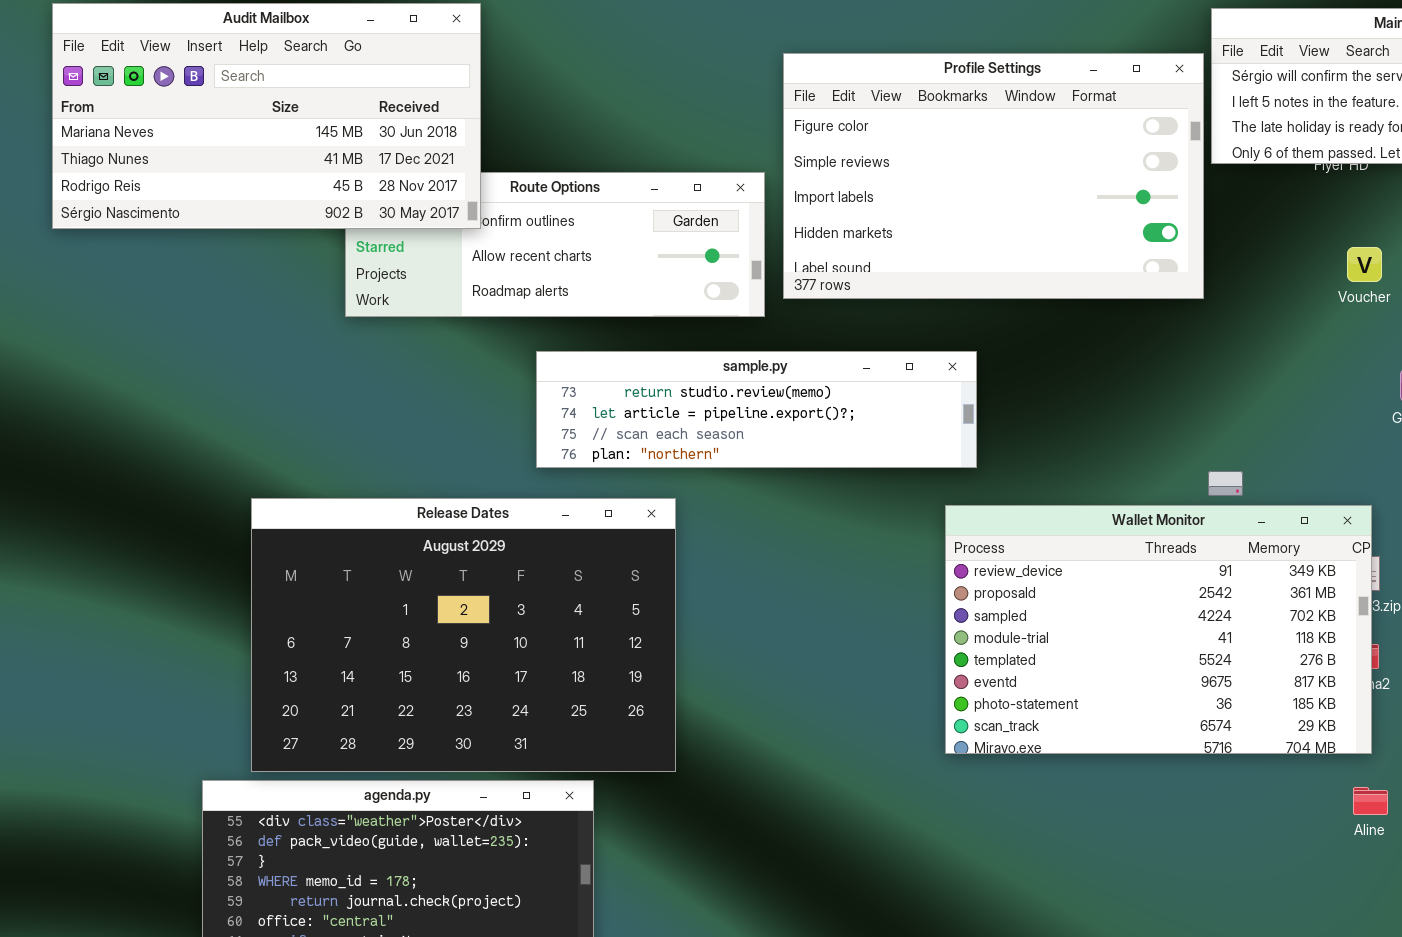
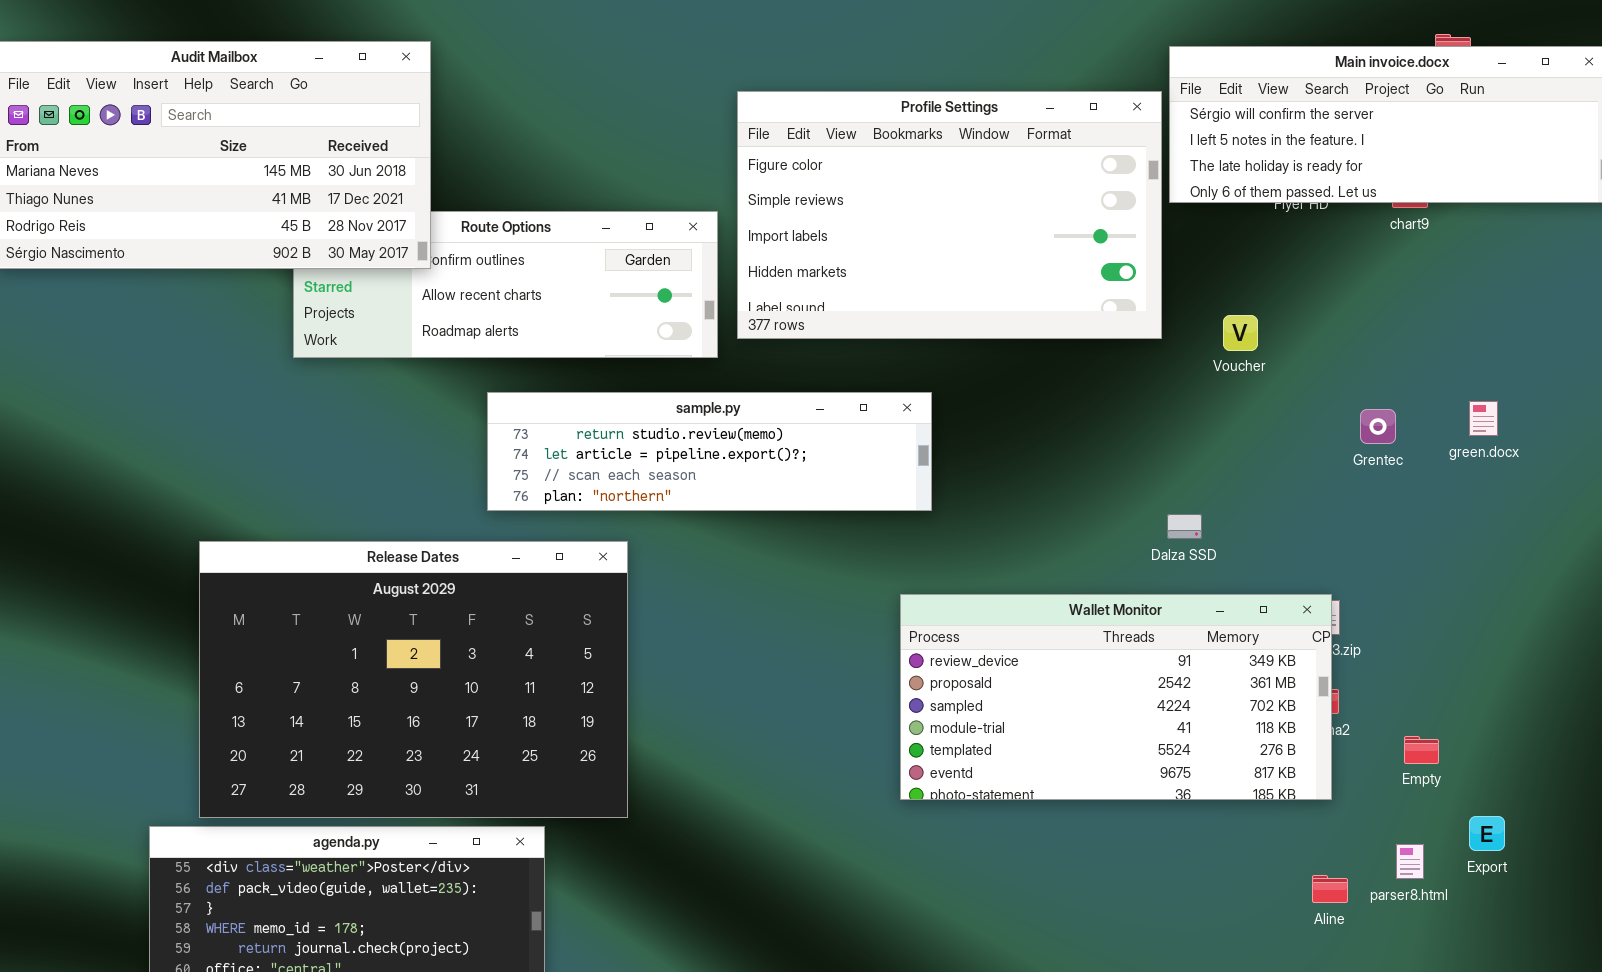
Voucher: [1347,247,1382,282] -> [1223,315,1258,351], moved
Wallet Monitor: [945,505,1372,754] -> [900,594,1332,800], resized
Aline: [1353,787,1388,815] -> [1312,875,1348,903], moved

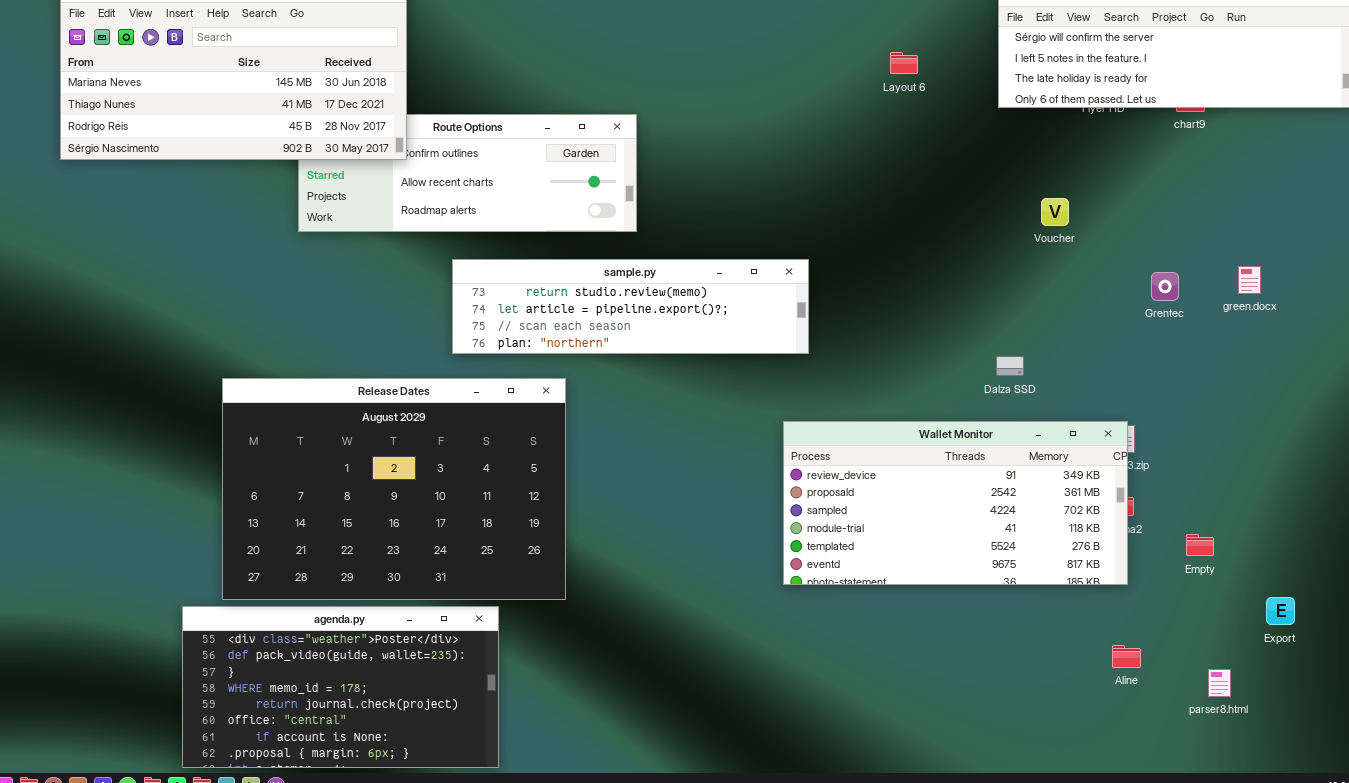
Profile Settings: [737,91,1162,339] -> none, closed
Export: [1469,816,1505,851] -> [1266,597,1295,625], moved
parser8.html: [1396,844,1424,879] -> [1208,669,1231,697], moved

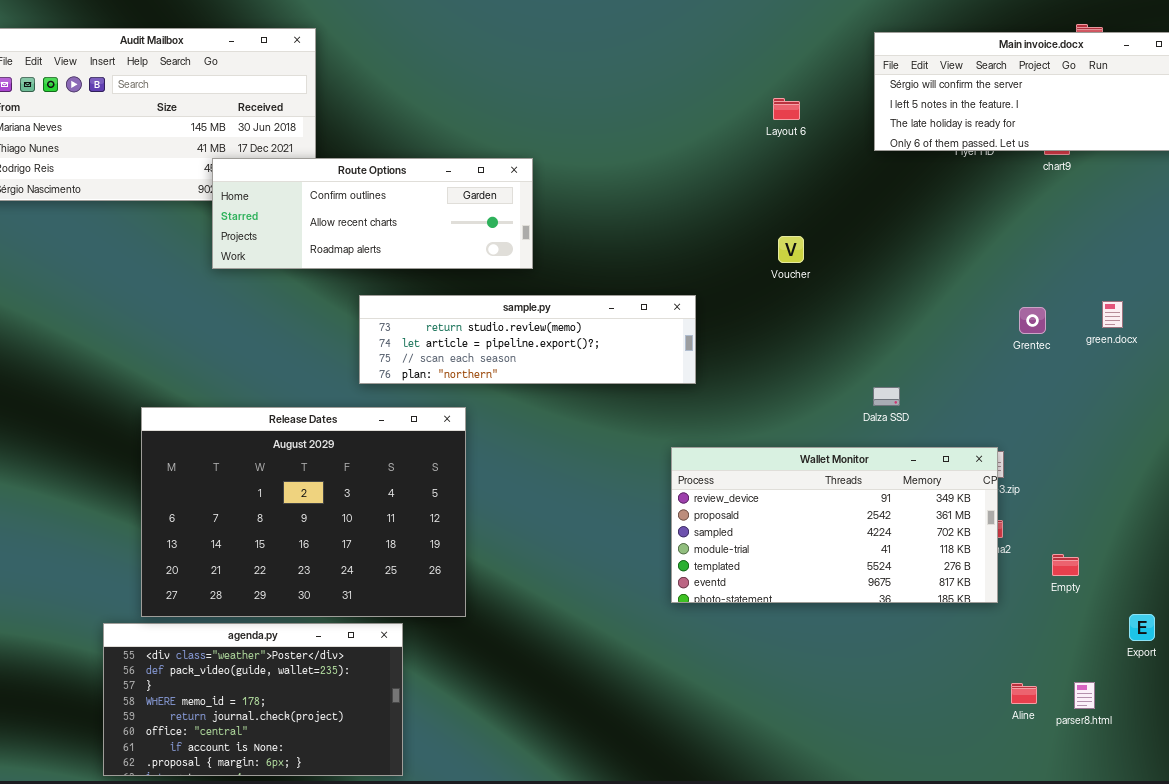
Route Options: [298,114,637,232] -> [212,158,533,269], raised
Voucher: [1041,198,1069,226] -> [778,236,804,263], moved
Aline: [1112,645,1141,668] -> [1011,683,1037,704], moved

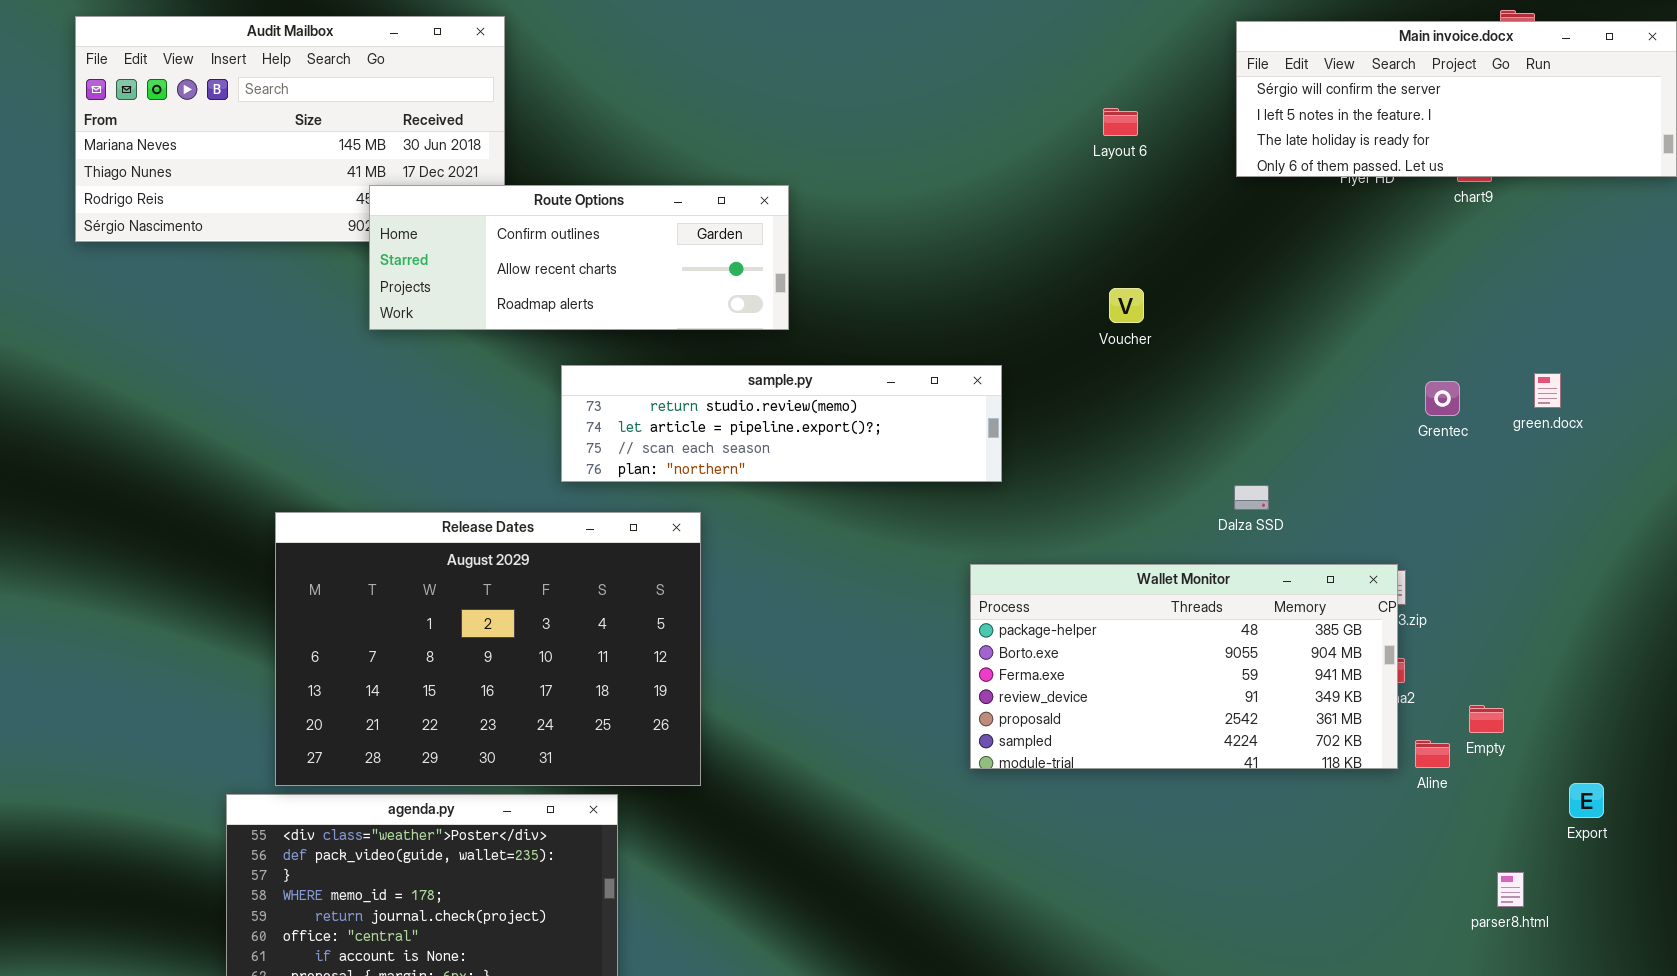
Wallet Monitor: [671,447,998,603] -> [970,564,1398,769], scrolled up 3 rows
Aline: [1011,683,1037,704] -> [1415,740,1450,768], moved

